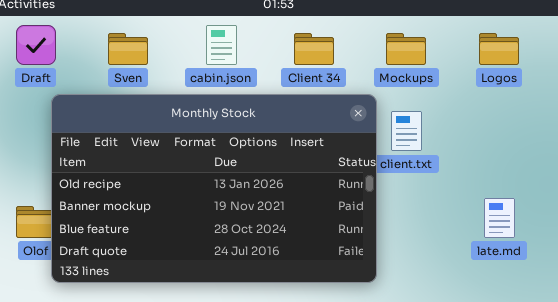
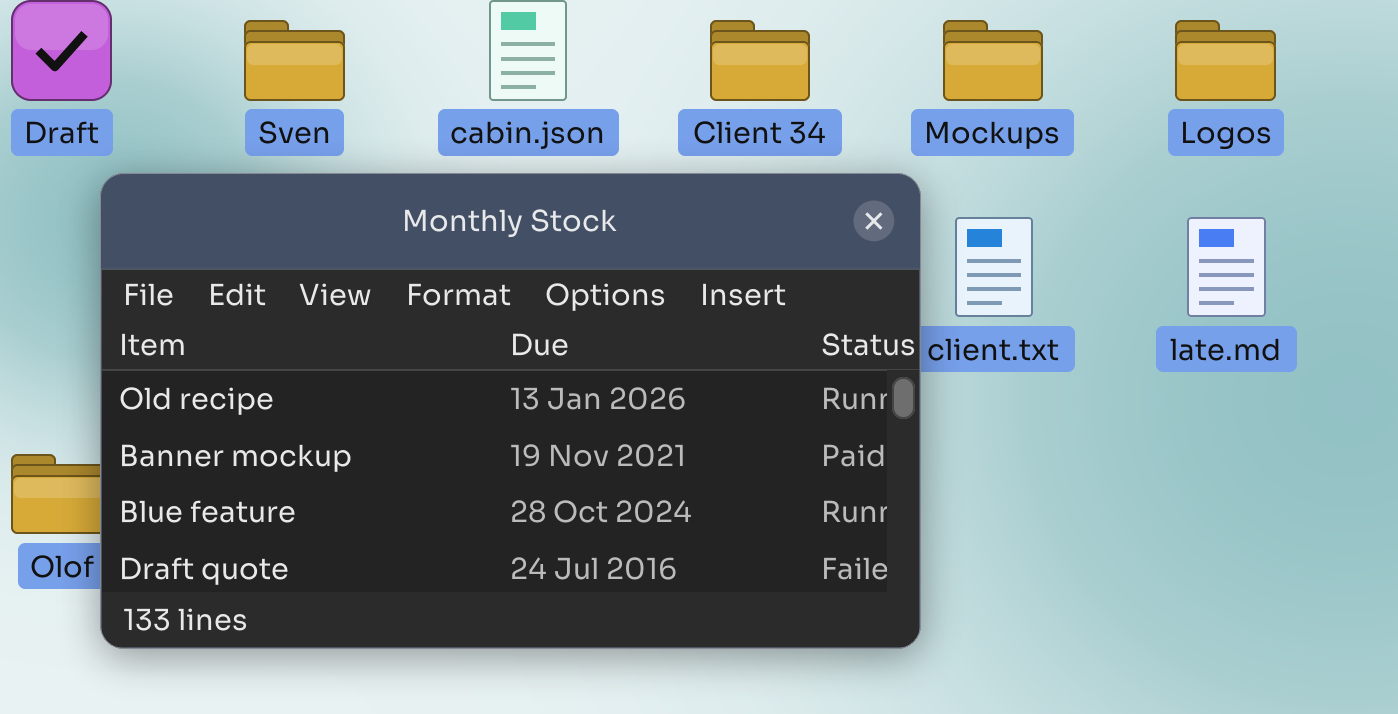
late.md: [484,198,515,238] -> [1187,217,1266,317], moved

